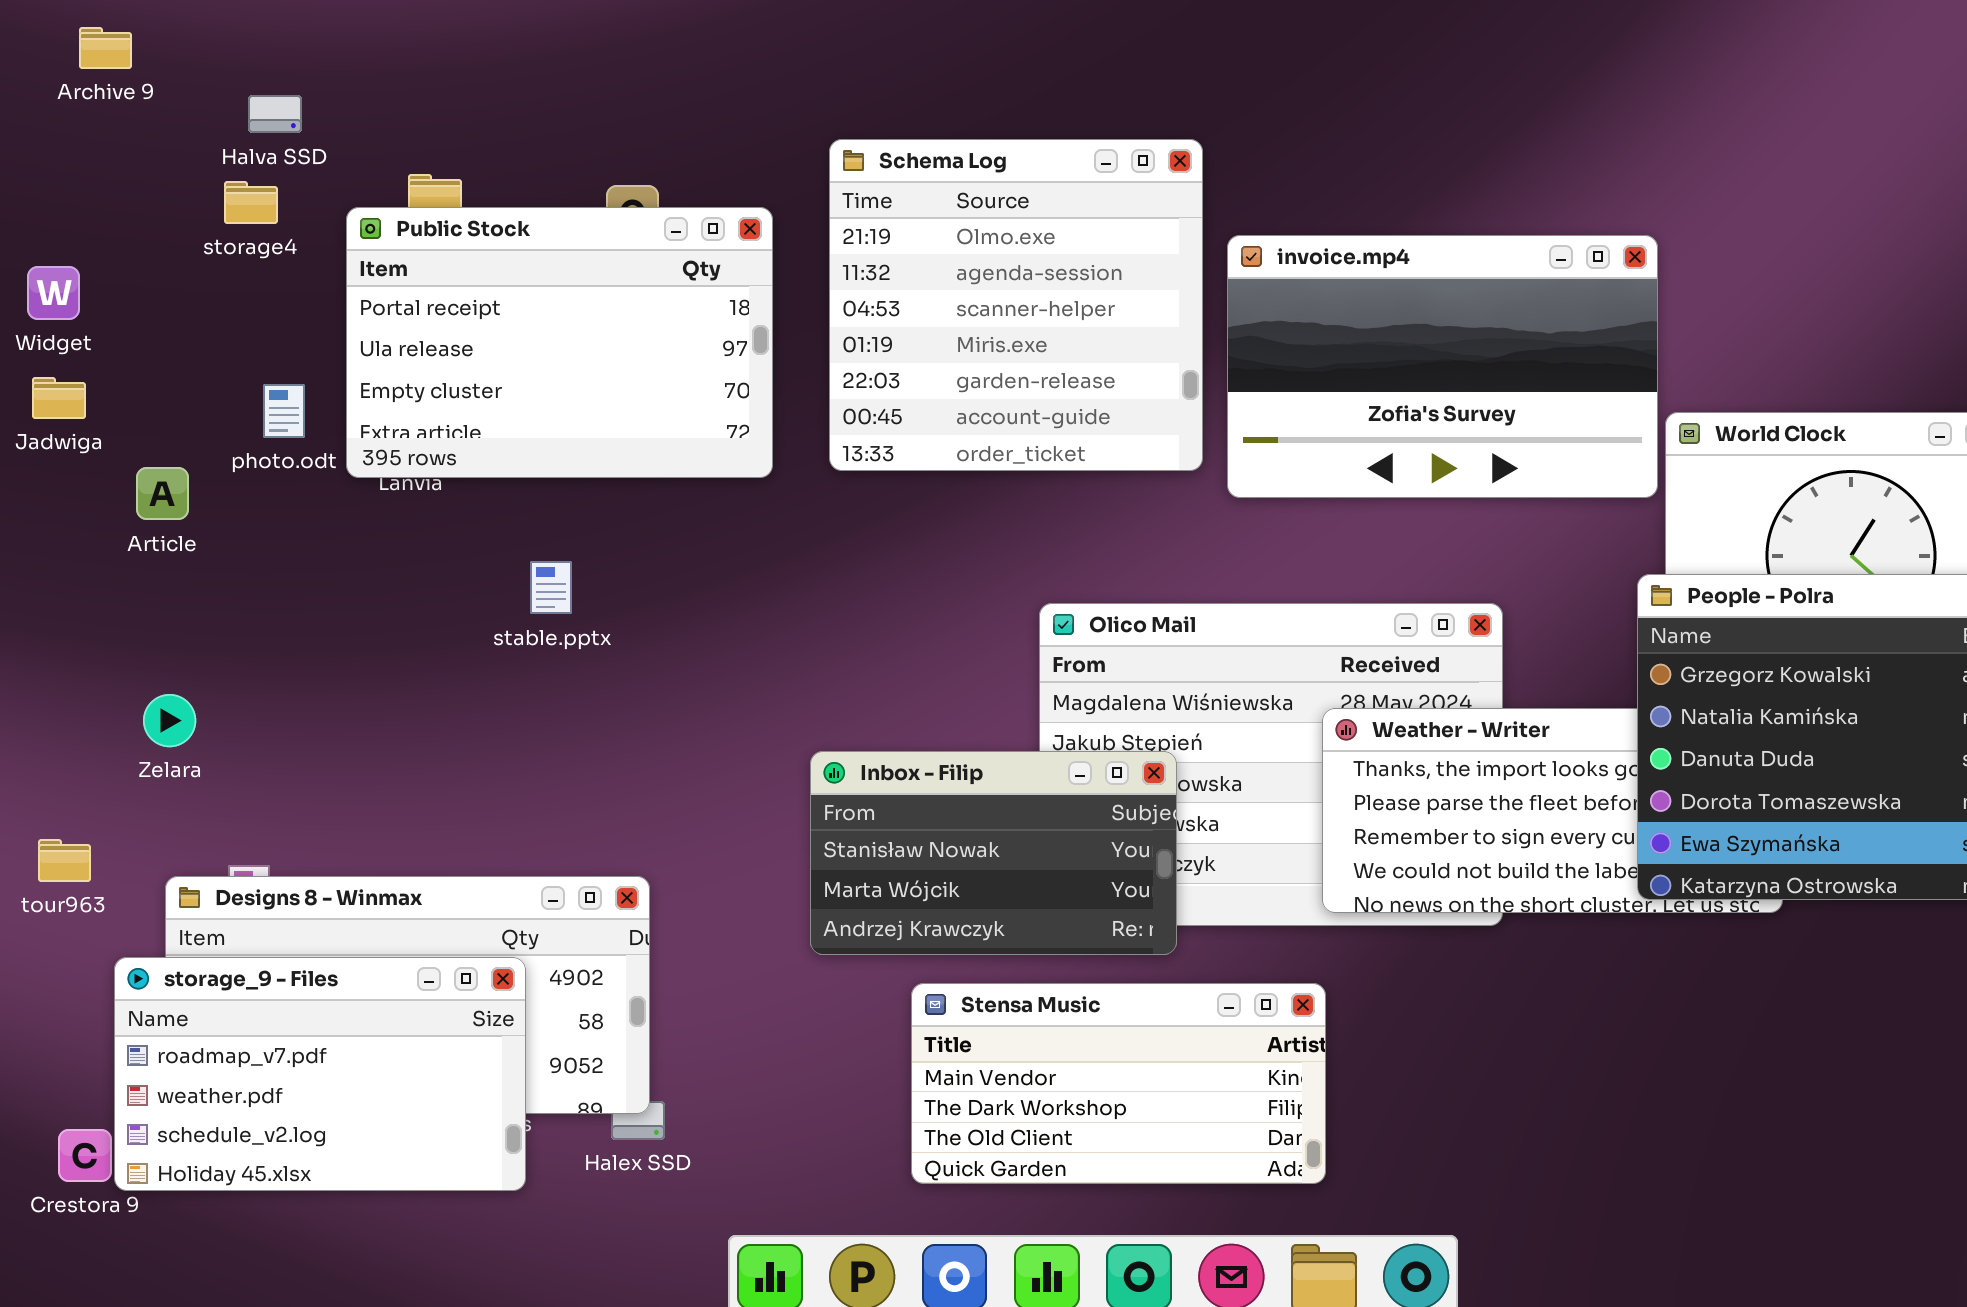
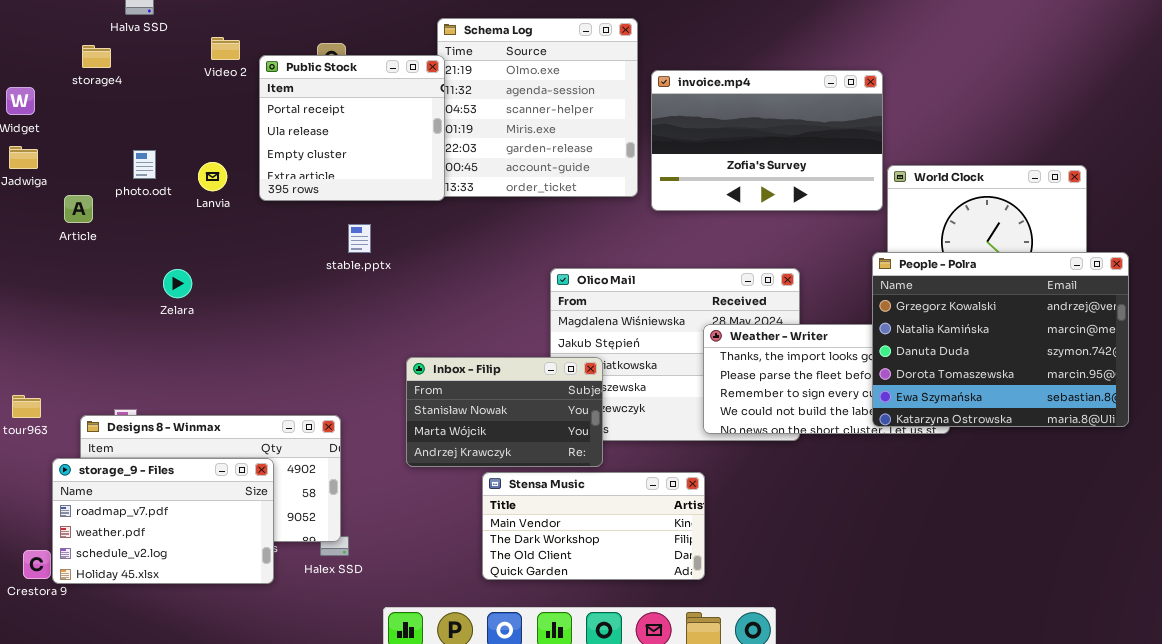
storage4: [224,181,278,224] -> [82,45,111,68], moved
Public Stock: [346,207,773,478] -> [259,55,445,201], moved, resized
stable.pptx: [530,561,572,614] -> [348,224,371,253], moved
Zelara: [143,694,196,747] -> [163,269,192,298], moved
Inbox - Filip: [810,751,1177,955] -> [406,357,603,467], moved

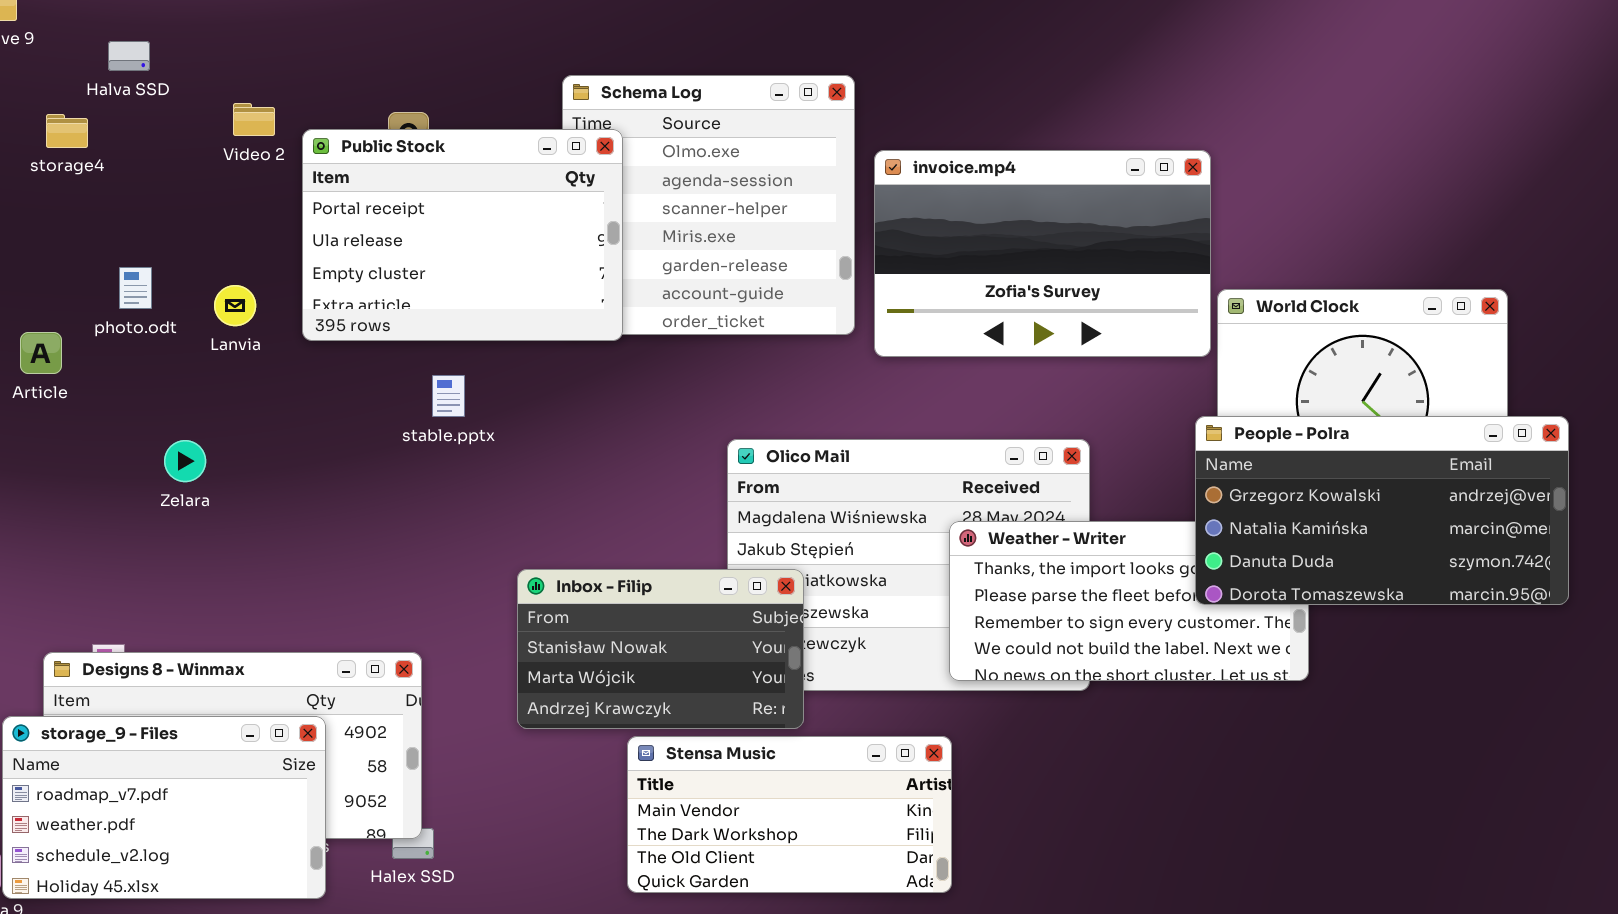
Public Stock: [259,55,445,201] -> [302,129,623,341], resized
People - Polra: [872,252,1129,427] -> [1195,416,1569,605], resized

